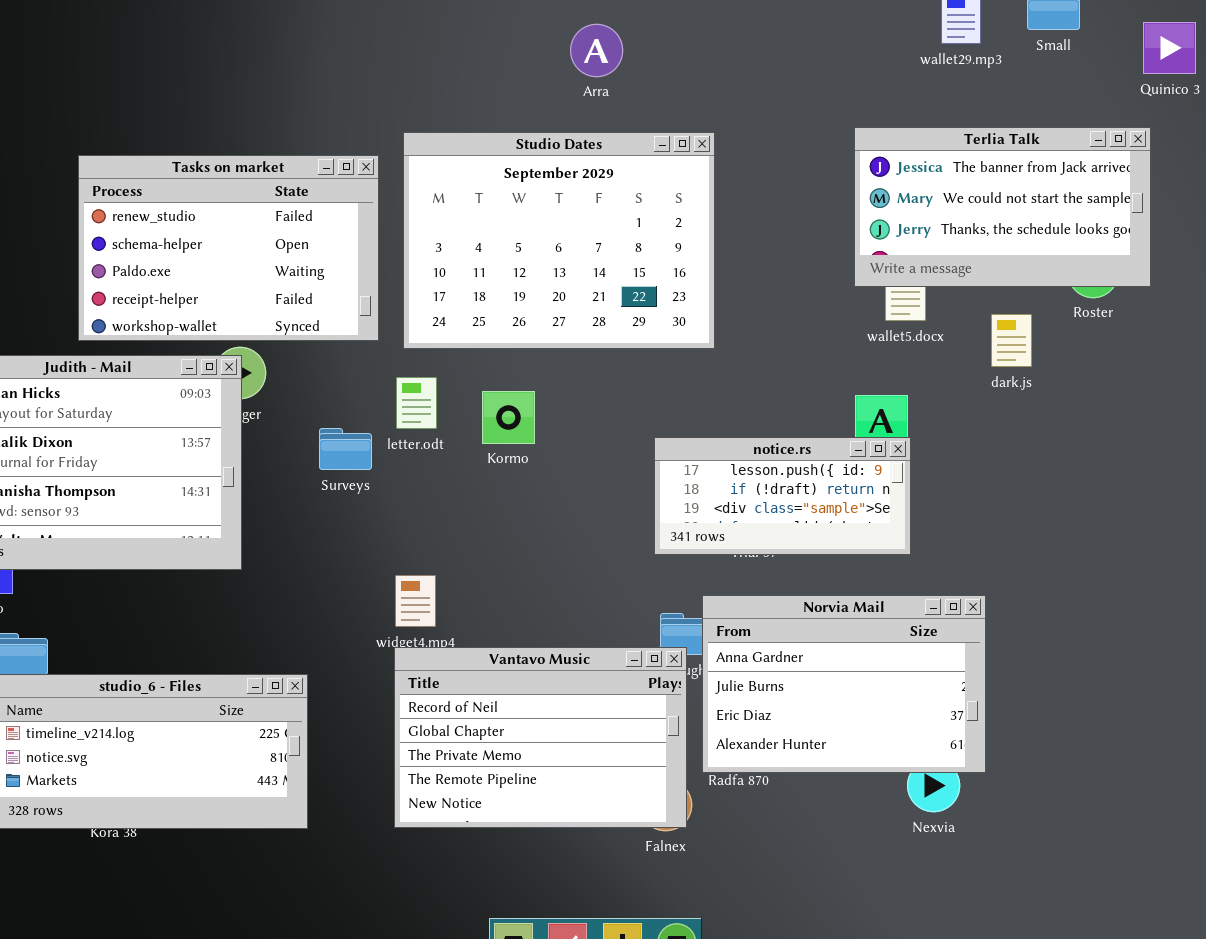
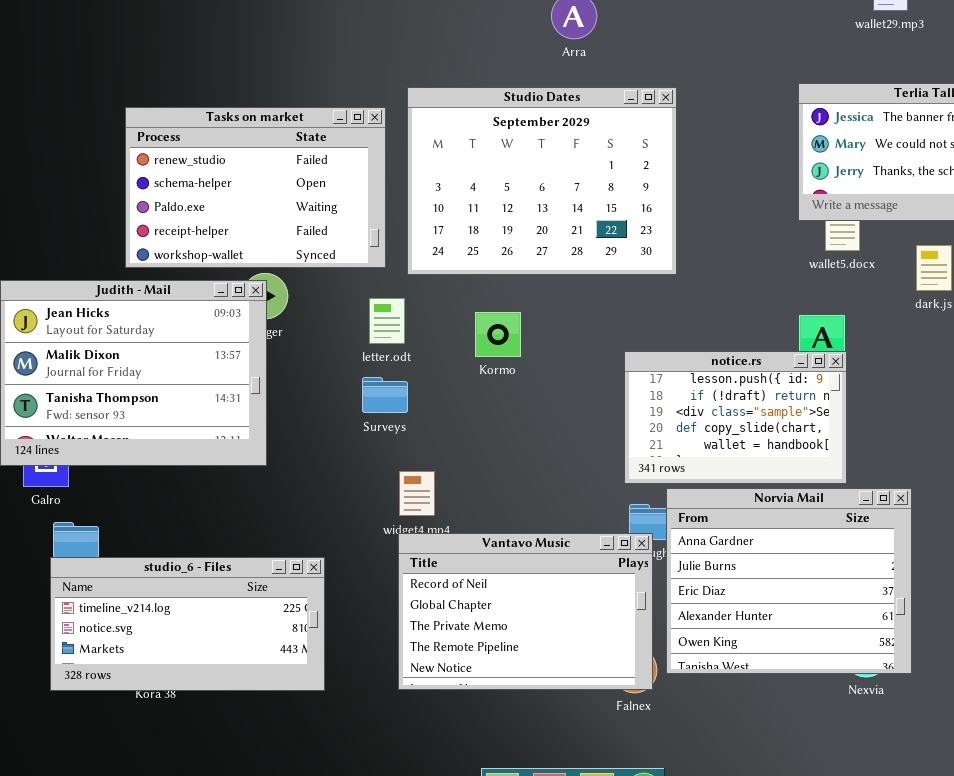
letter.odt: [396,377,437,429] -> [369,298,405,344], moved
Surveys: [319,428,372,470] -> [362,377,408,413], moved
notice.rs: [654,437,911,555] -> [624,351,847,484], resized
Norvia Mail: [702,595,986,773] -> [666,488,912,674], resized

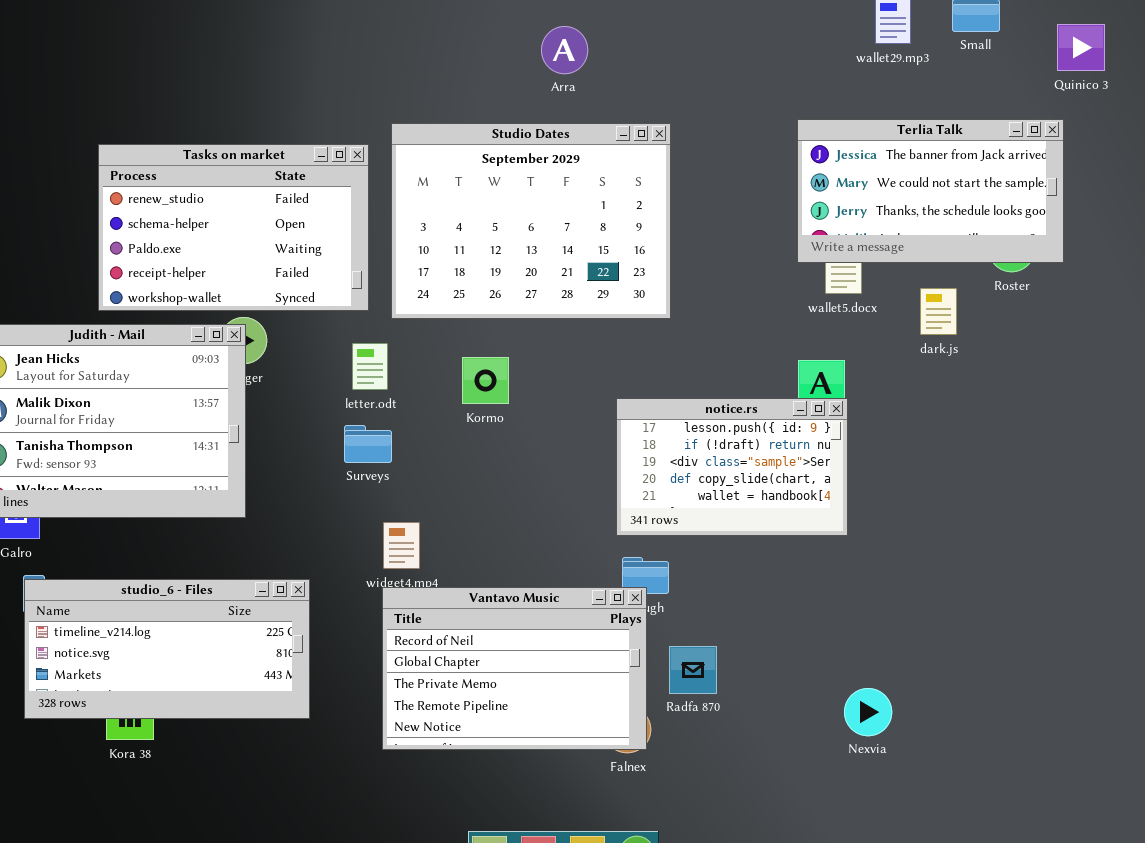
Norvia Mail: [666,488,912,674] -> none, closed
studio_6 - Files: [50,557,325,691] -> [24,579,310,719], moved

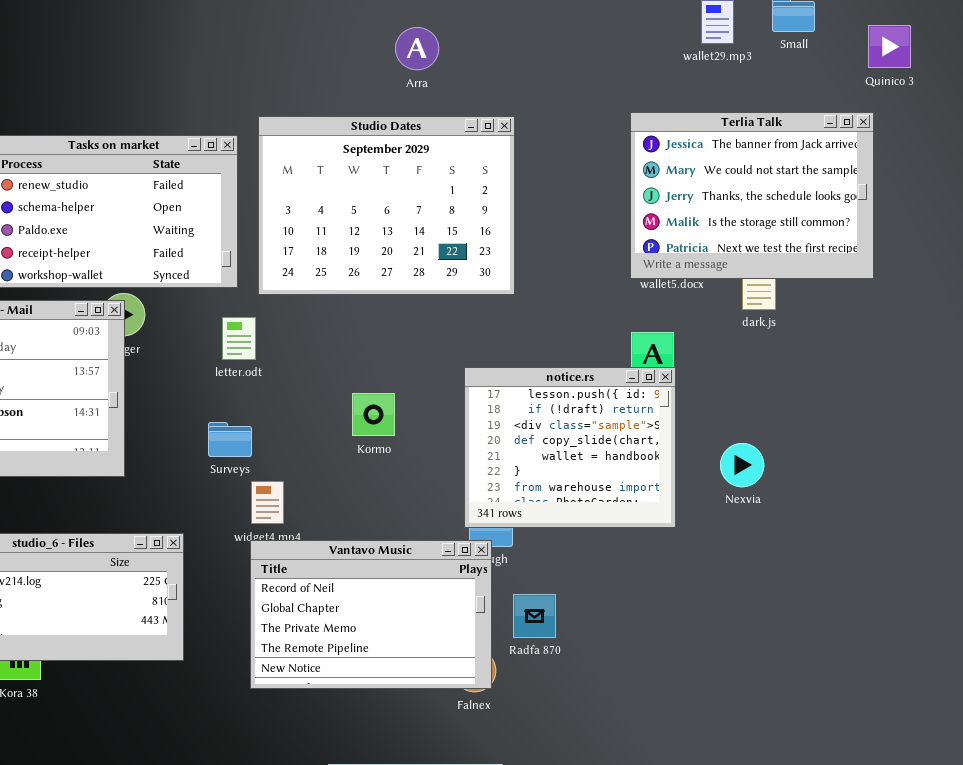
Terlia Talk: [797,119,1064,263] -> [630,112,874,279], resized
Kormo: [462,357,509,404] -> [352,393,395,436], moved
notice.rs: [616,398,848,536] -> [464,367,676,528], resized
Surveys: [344,425,392,463] -> [208,422,252,457], moved
Nexvia: [844,688,892,736] -> [720,443,764,487], moved

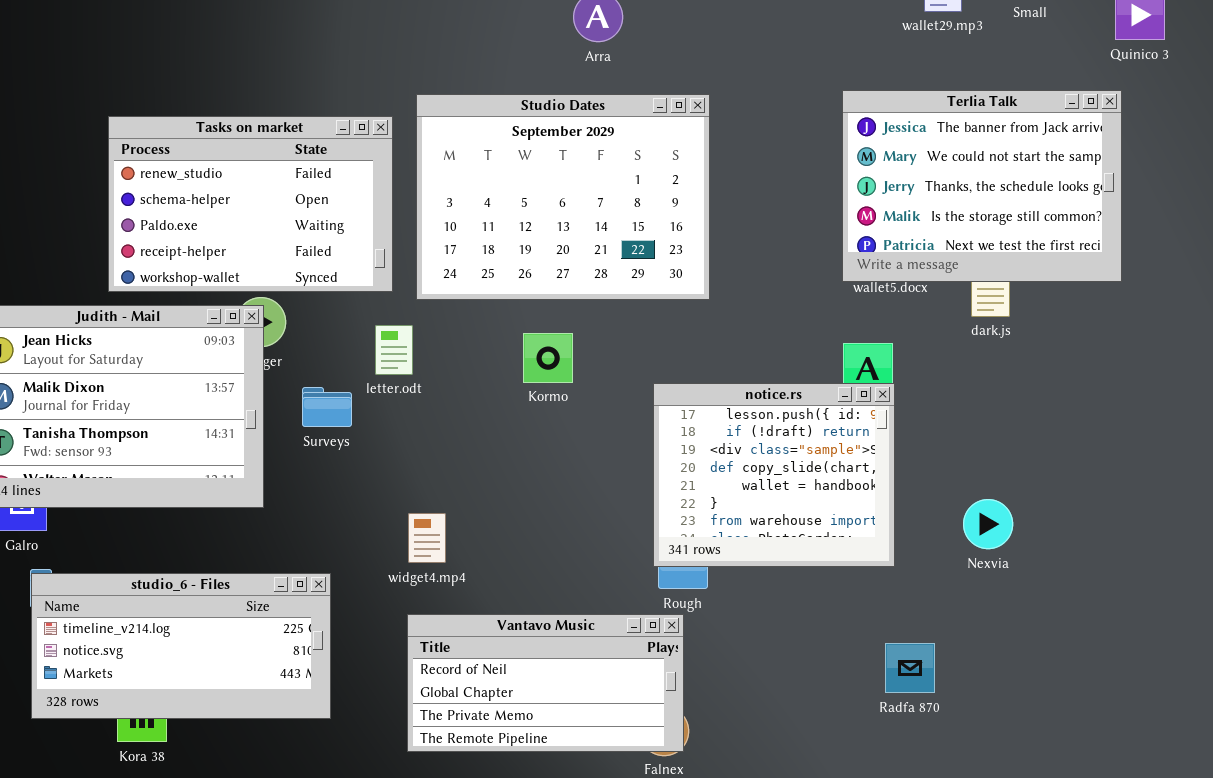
Kormo: [352,393,395,436] -> [523,333,573,383], moved
Surveys: [208,422,252,457] -> [302,387,352,427], moved
Nexvia: [720,443,764,487] -> [963,499,1013,549], moved
Vantavo Music: [250,540,492,689] -> [407,614,684,752], resized
Radfa 870: [513,594,556,638] -> [885,643,935,693], moved

